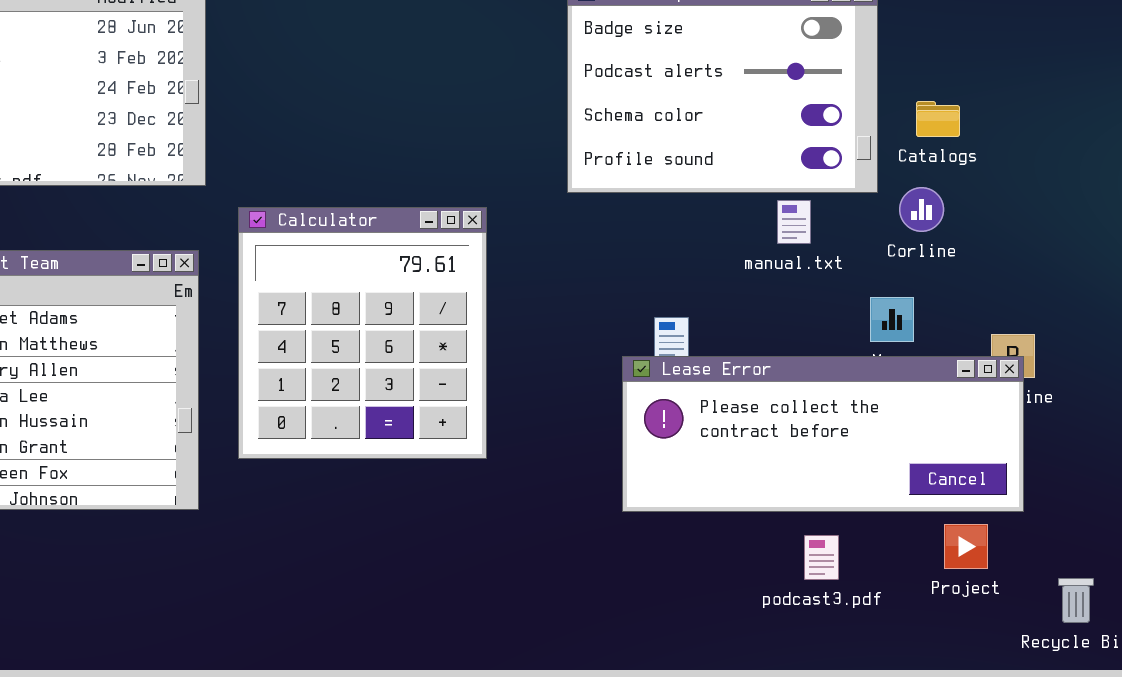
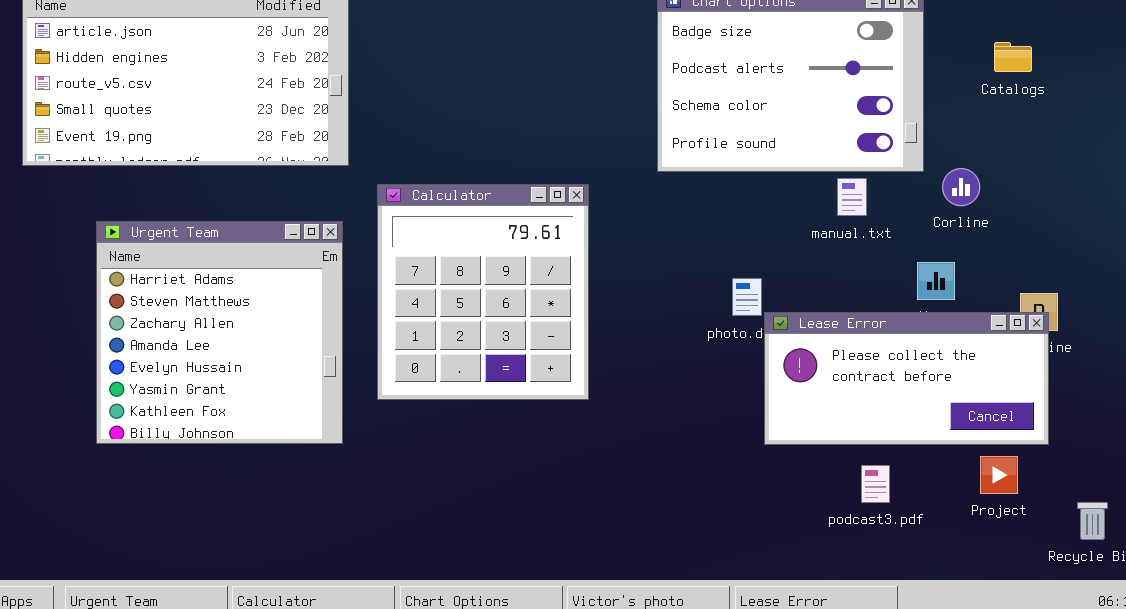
Catalogs: [916,101,960,137] -> [994,42,1032,72], moved
Lease Error: [622,356,1024,512] -> [764,312,1049,445], resized

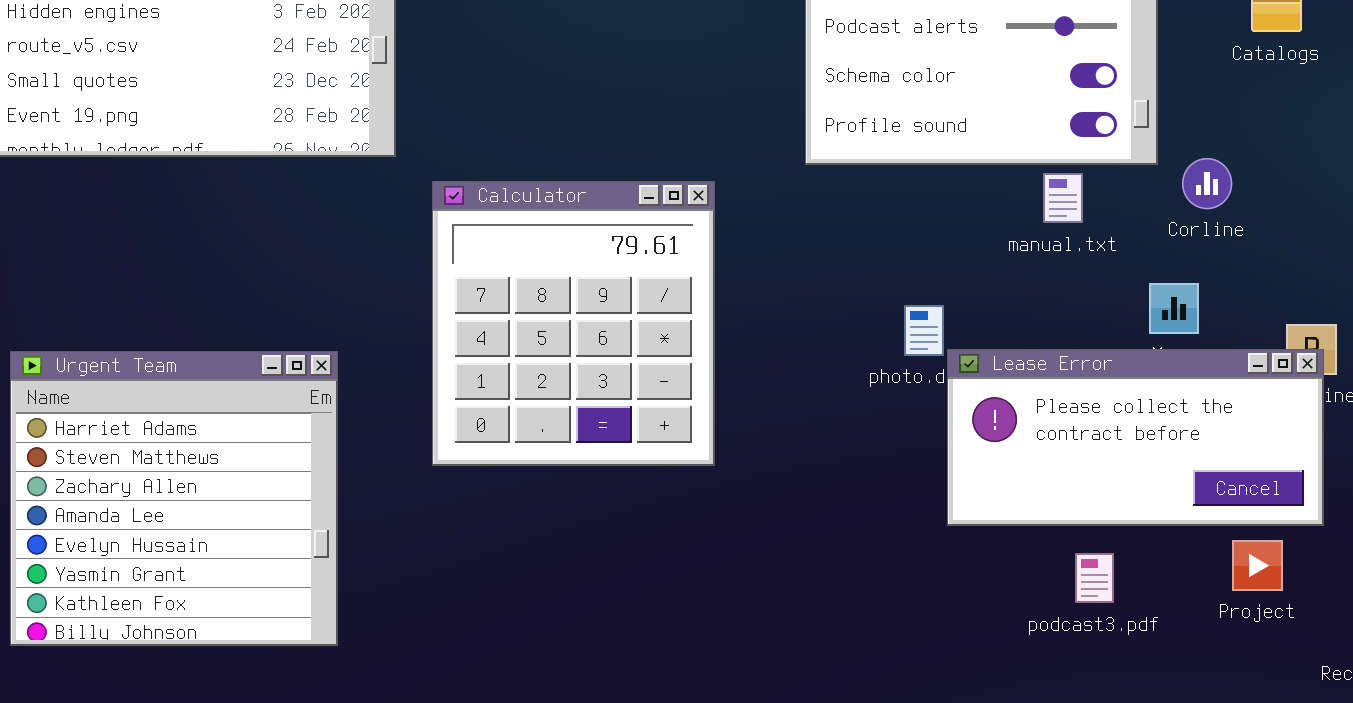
Urgent Team: [96,221,343,444] -> [10,351,338,646], moved

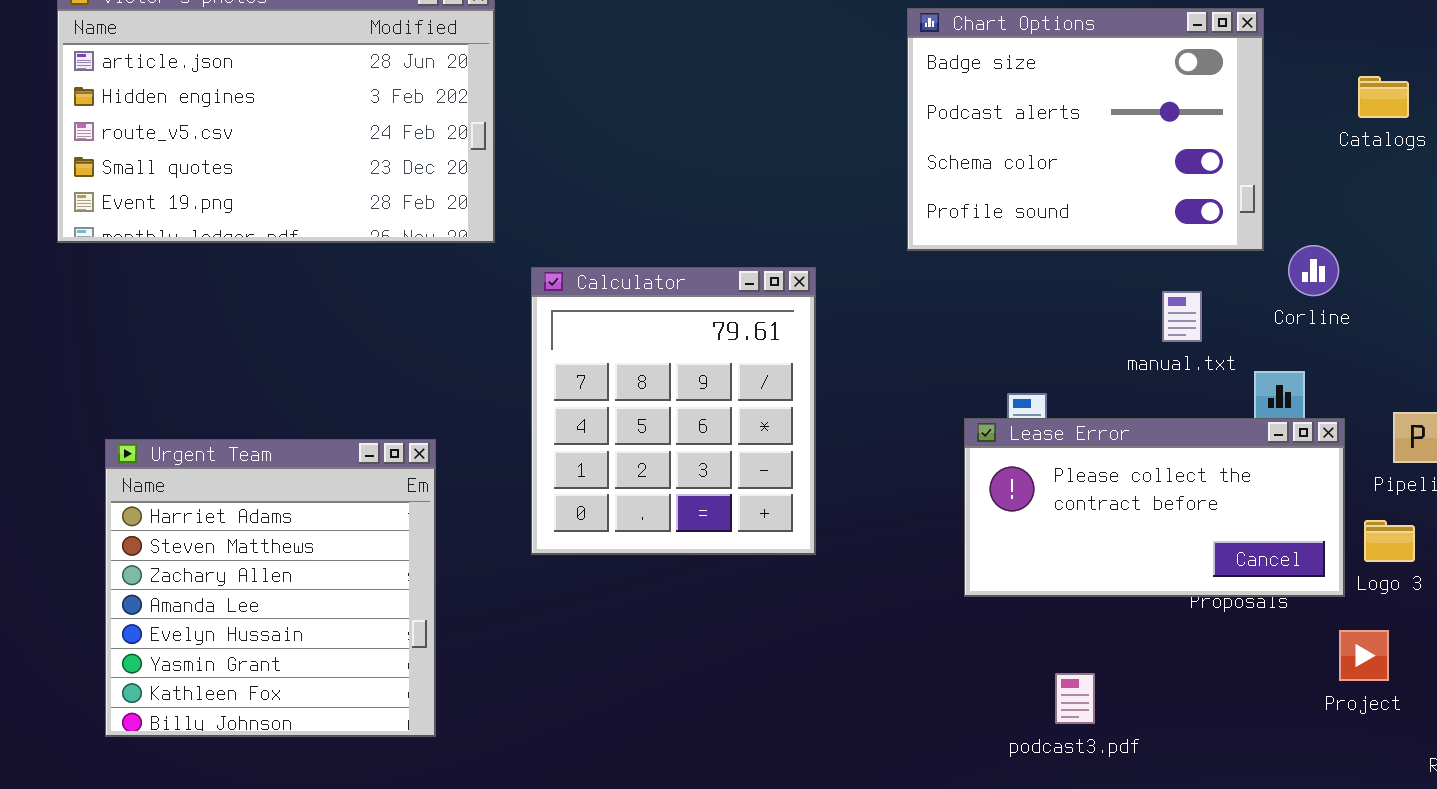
manual.txt: [1043,173,1083,223] -> [1162,291,1202,342], moved
Lease Error: [947,349,1324,526] -> [964,418,1345,597], moved
podcast3.pdf: [1075,553,1114,603] -> [1055,673,1095,724], moved

